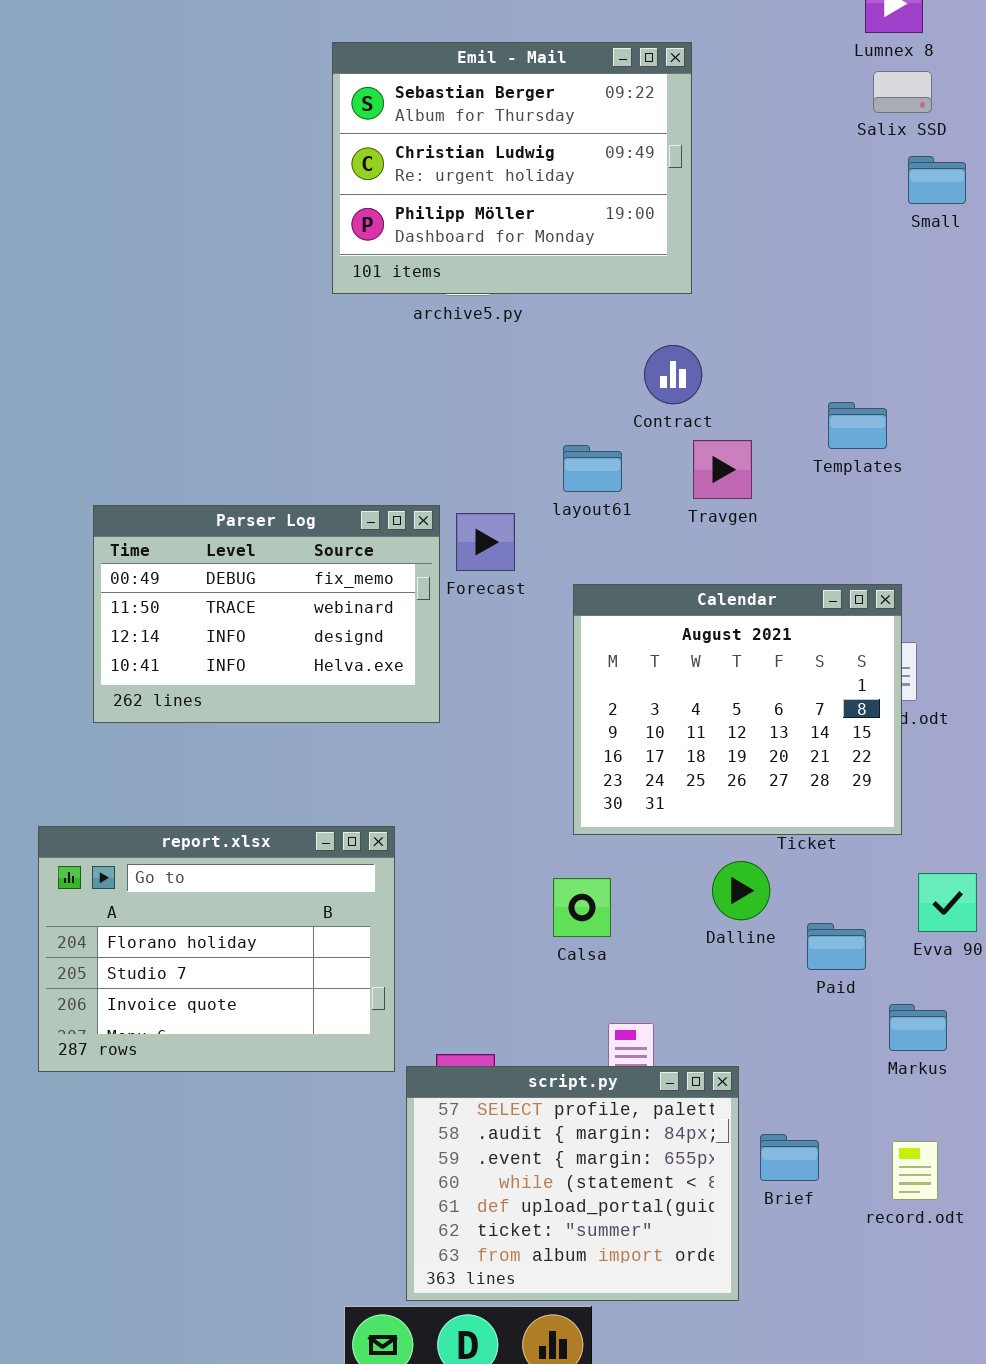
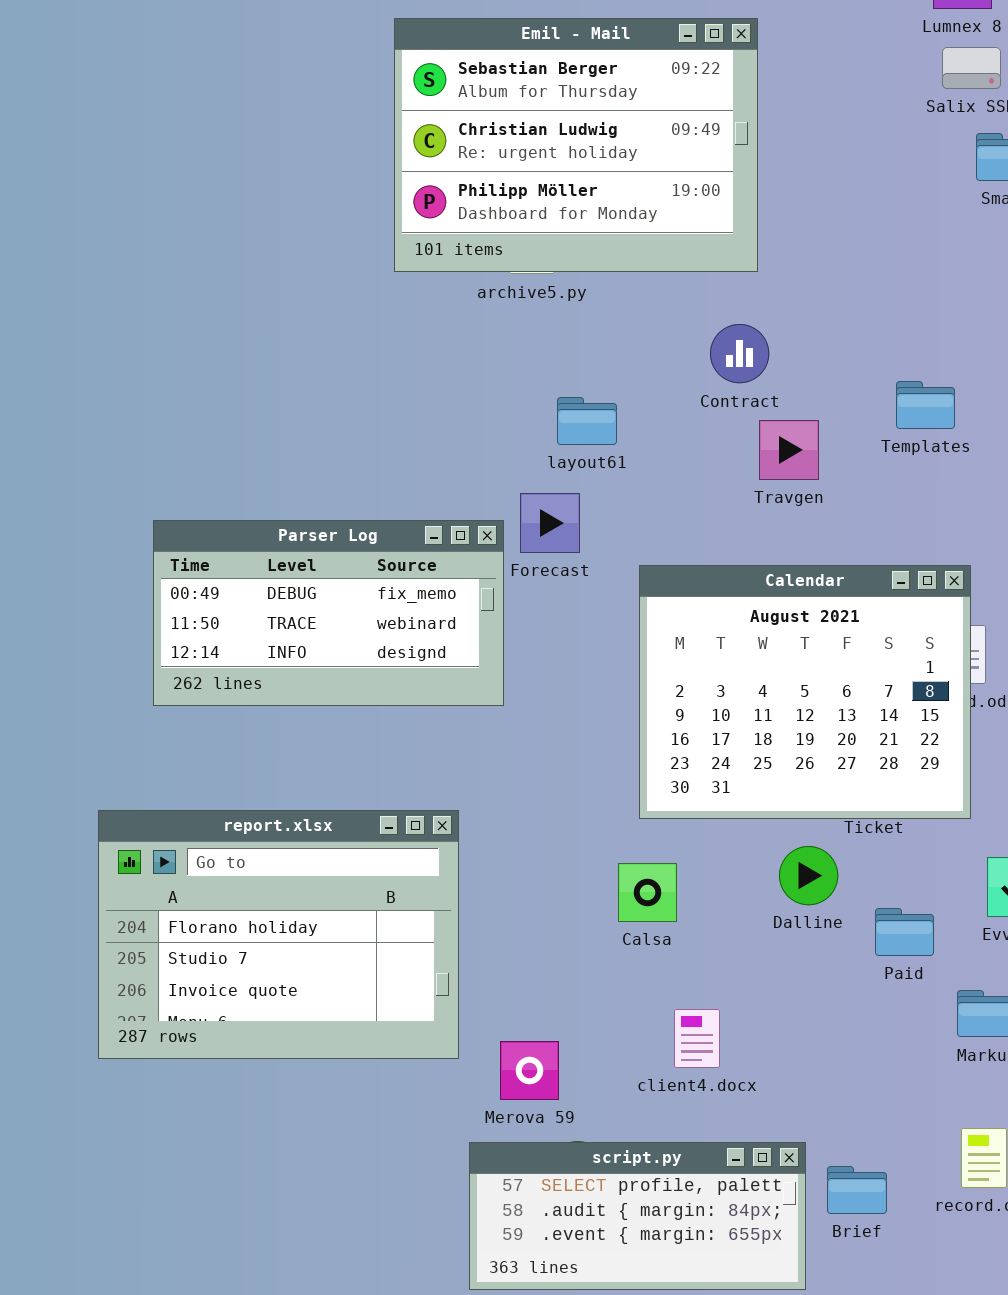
layout61: [563,445,622,492] -> [557,397,617,445], moved
Parser Log: [93,505,440,723] -> [153,520,504,706], resized
script.py: [406,1066,739,1301] -> [469,1142,806,1290], resized
Brief: [760,1134,819,1181] -> [827,1166,887,1214], moved

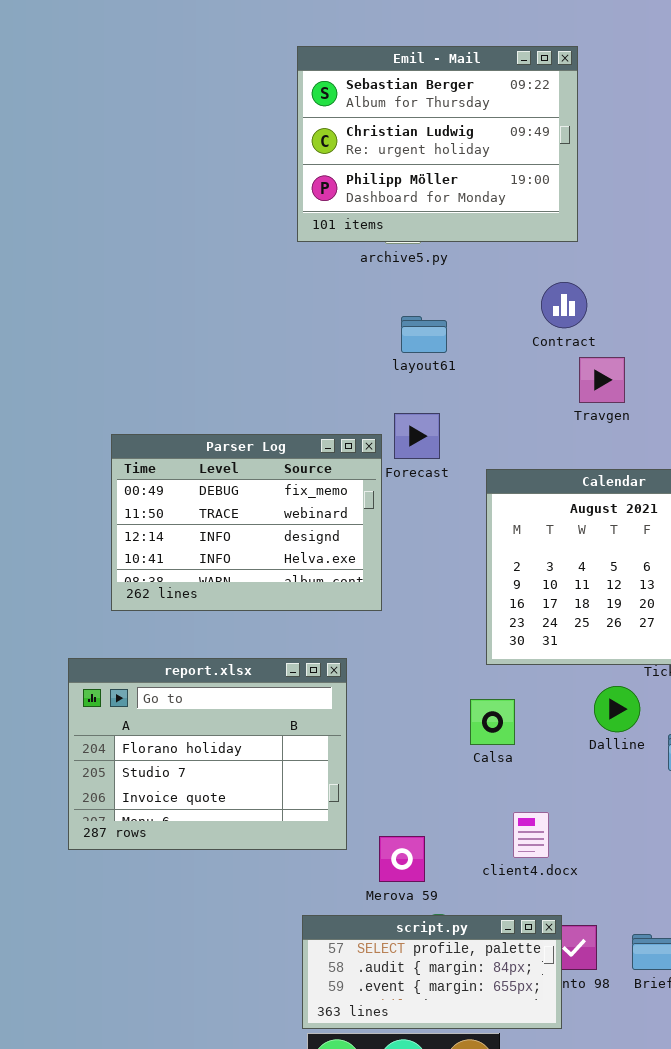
layout61: [557,397,617,445] -> [401,316,447,353], moved
Parser Log: [153,520,504,706] -> [111,434,382,611], resized
script.py: [469,1142,806,1290] -> [302,915,562,1029], moved

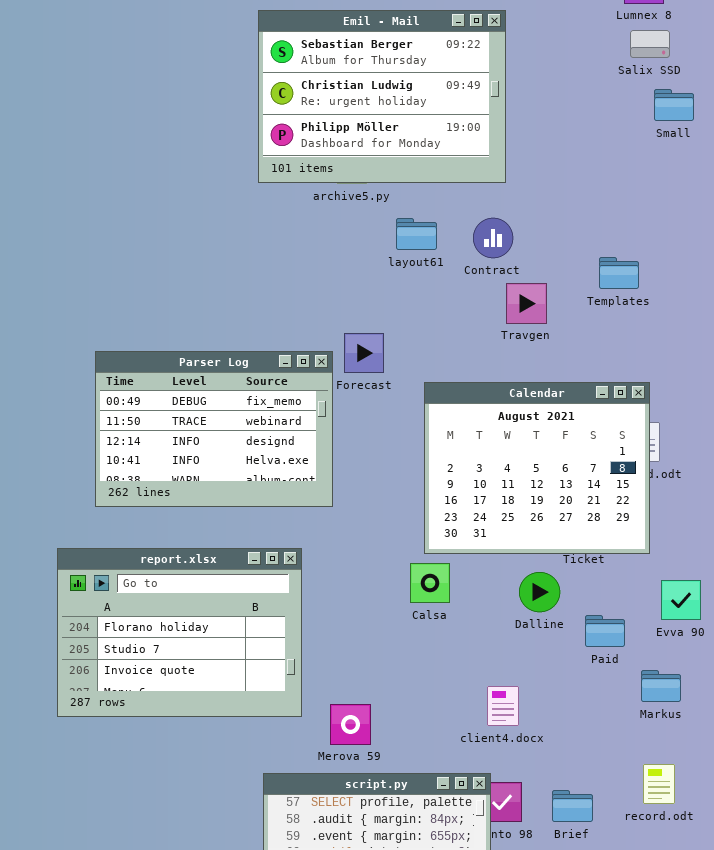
layout61: [401,316,447,353] -> [396,218,437,250], moved
Calsa: [470,699,515,745] -> [410,563,450,603], moved
client4.docx: [513,812,549,858] -> [487,686,519,726], moved

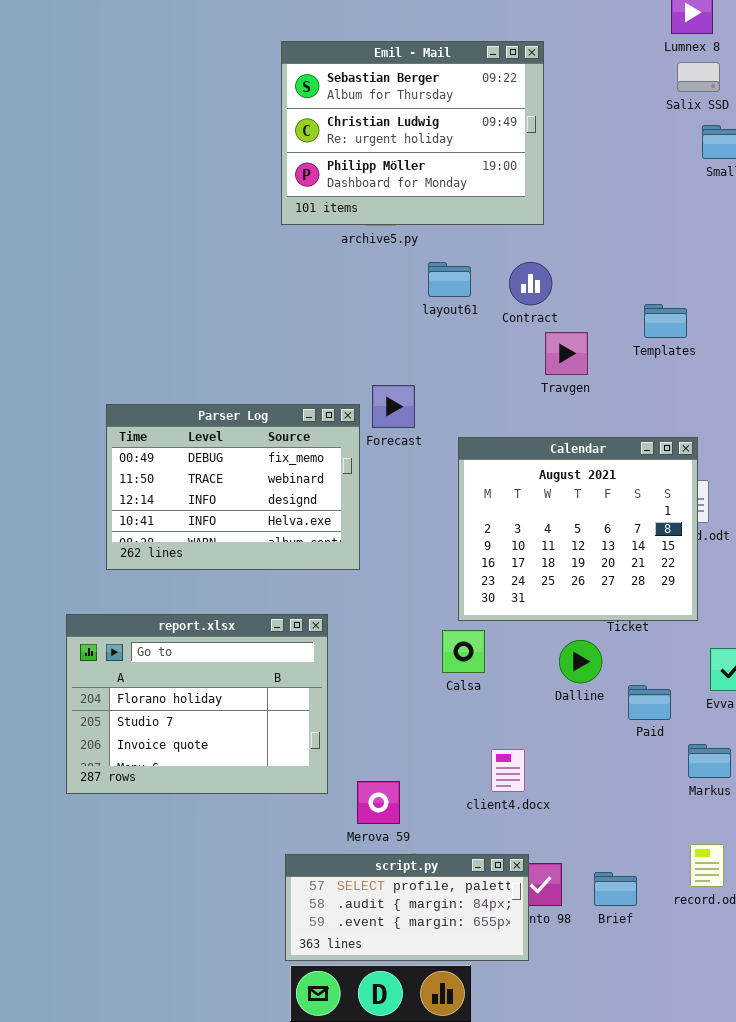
client4.docx: [487,686,519,726] -> [491,749,525,792], moved

